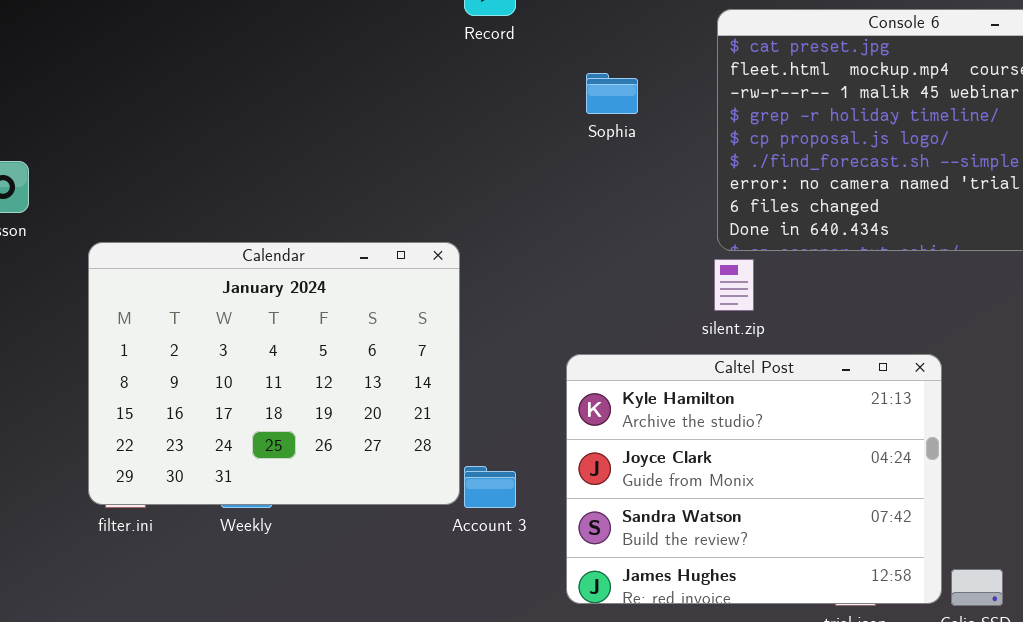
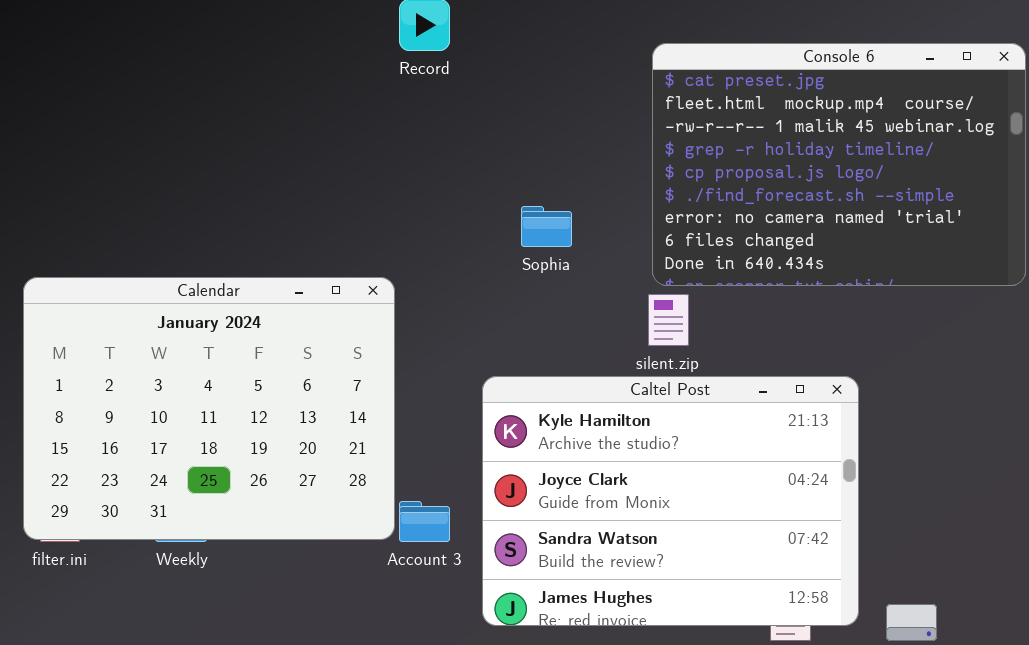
Sophia: [586,73,638,114] -> [521,206,572,247], moved
Caltel Post: [566,354,942,604] -> [482,376,859,626], moved

